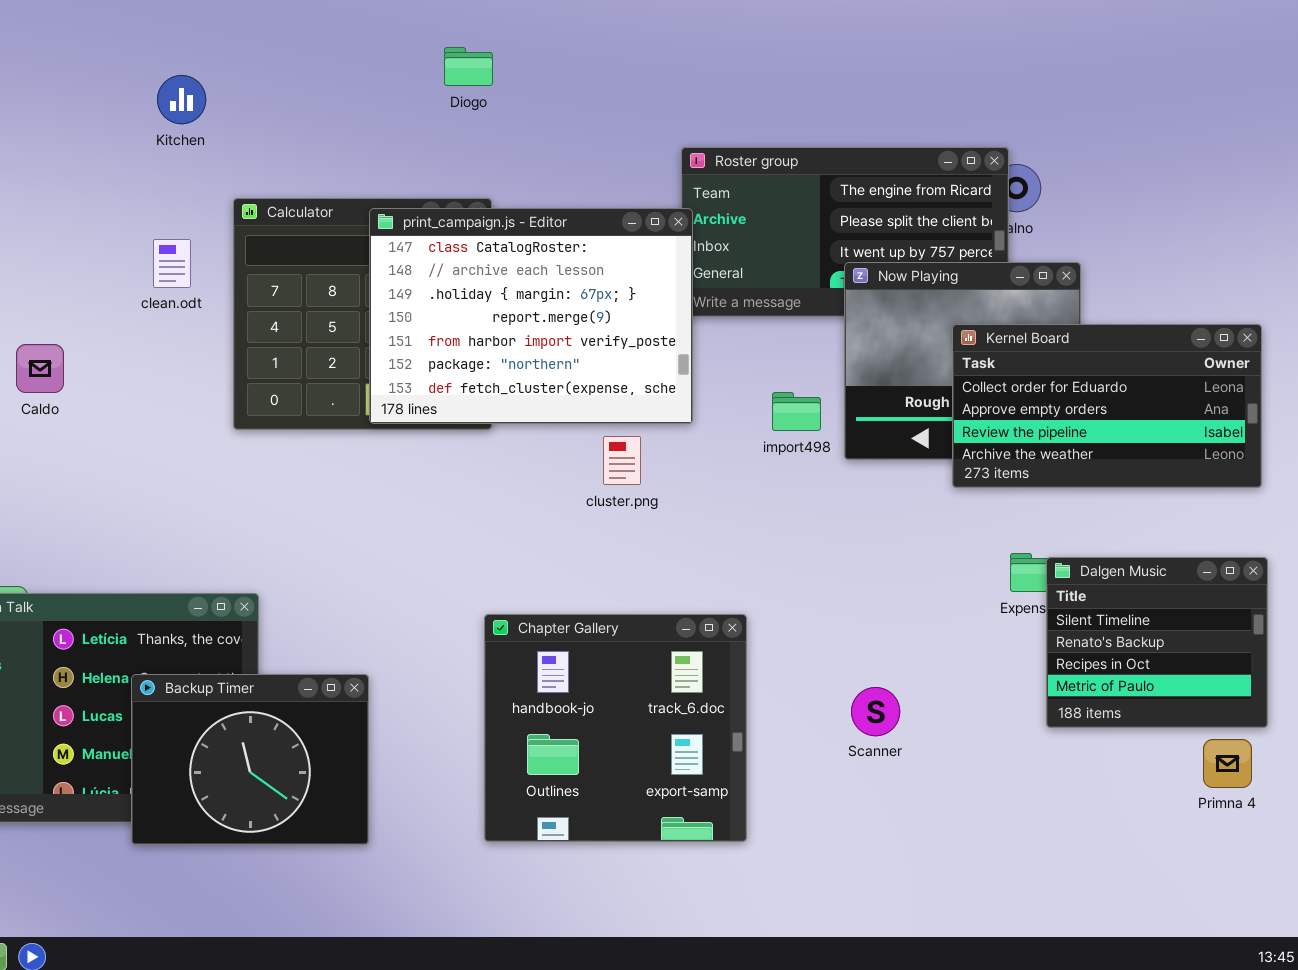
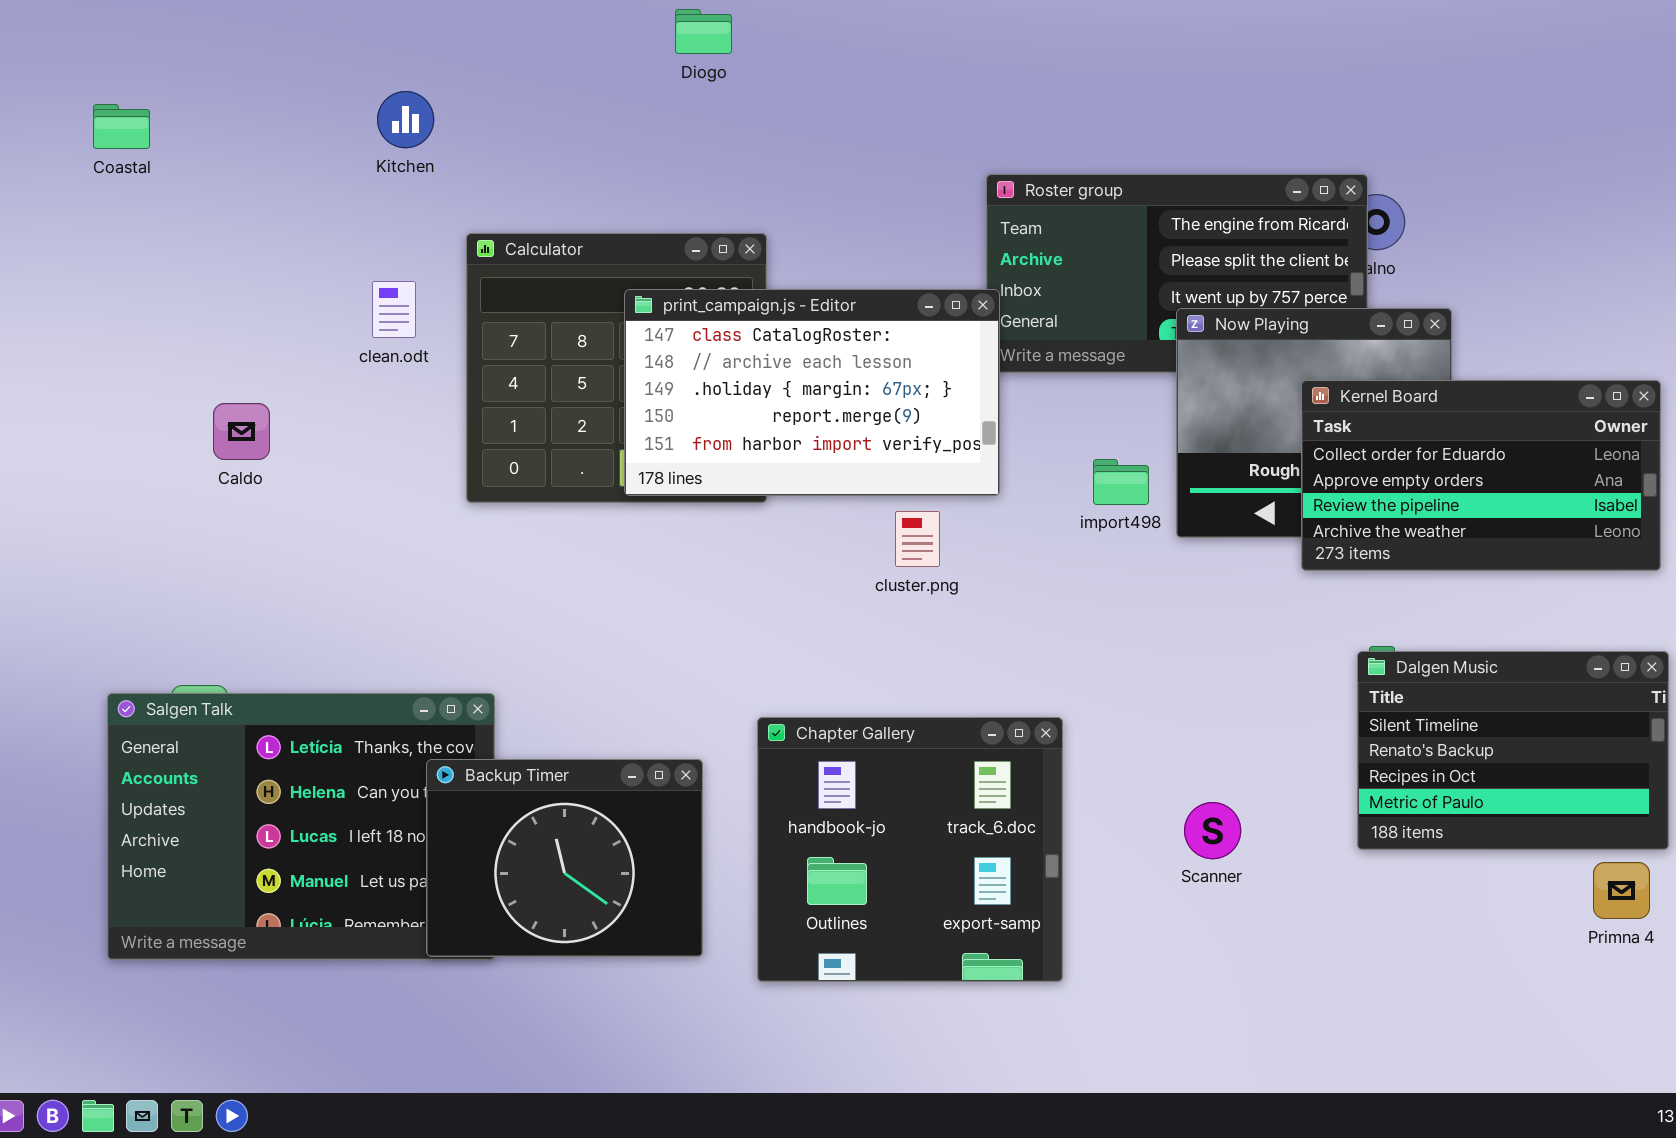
Diogo: [444,47,493,86] -> [675,9,732,54], moved
print_campaign.js - Editor: [369,208,693,424] -> [624,289,1000,496], resized
Dalgen Music: [1046,557,1268,728] -> [1357,651,1669,850], resized
Backup Timer: [131,674,369,845] -> [426,759,703,957], moved

